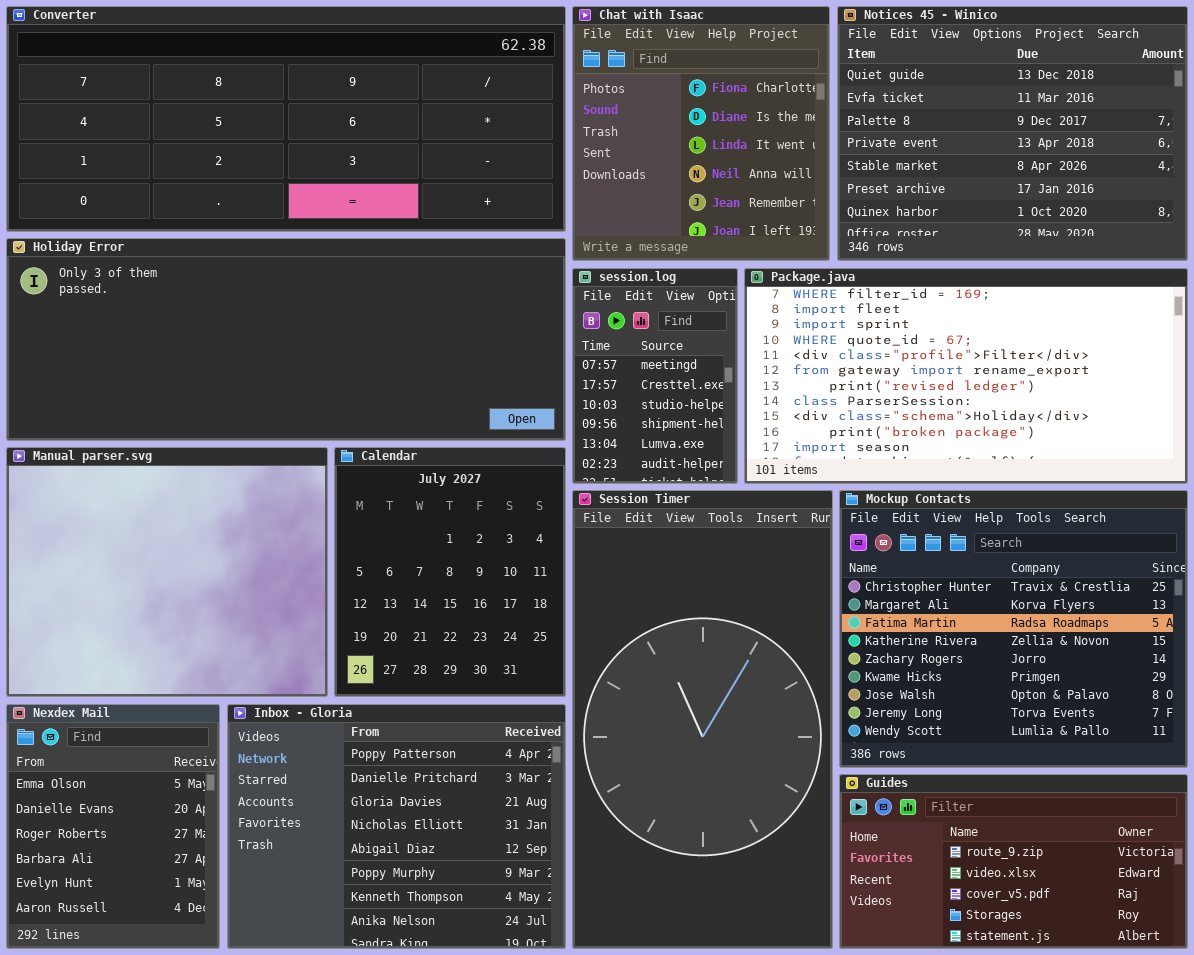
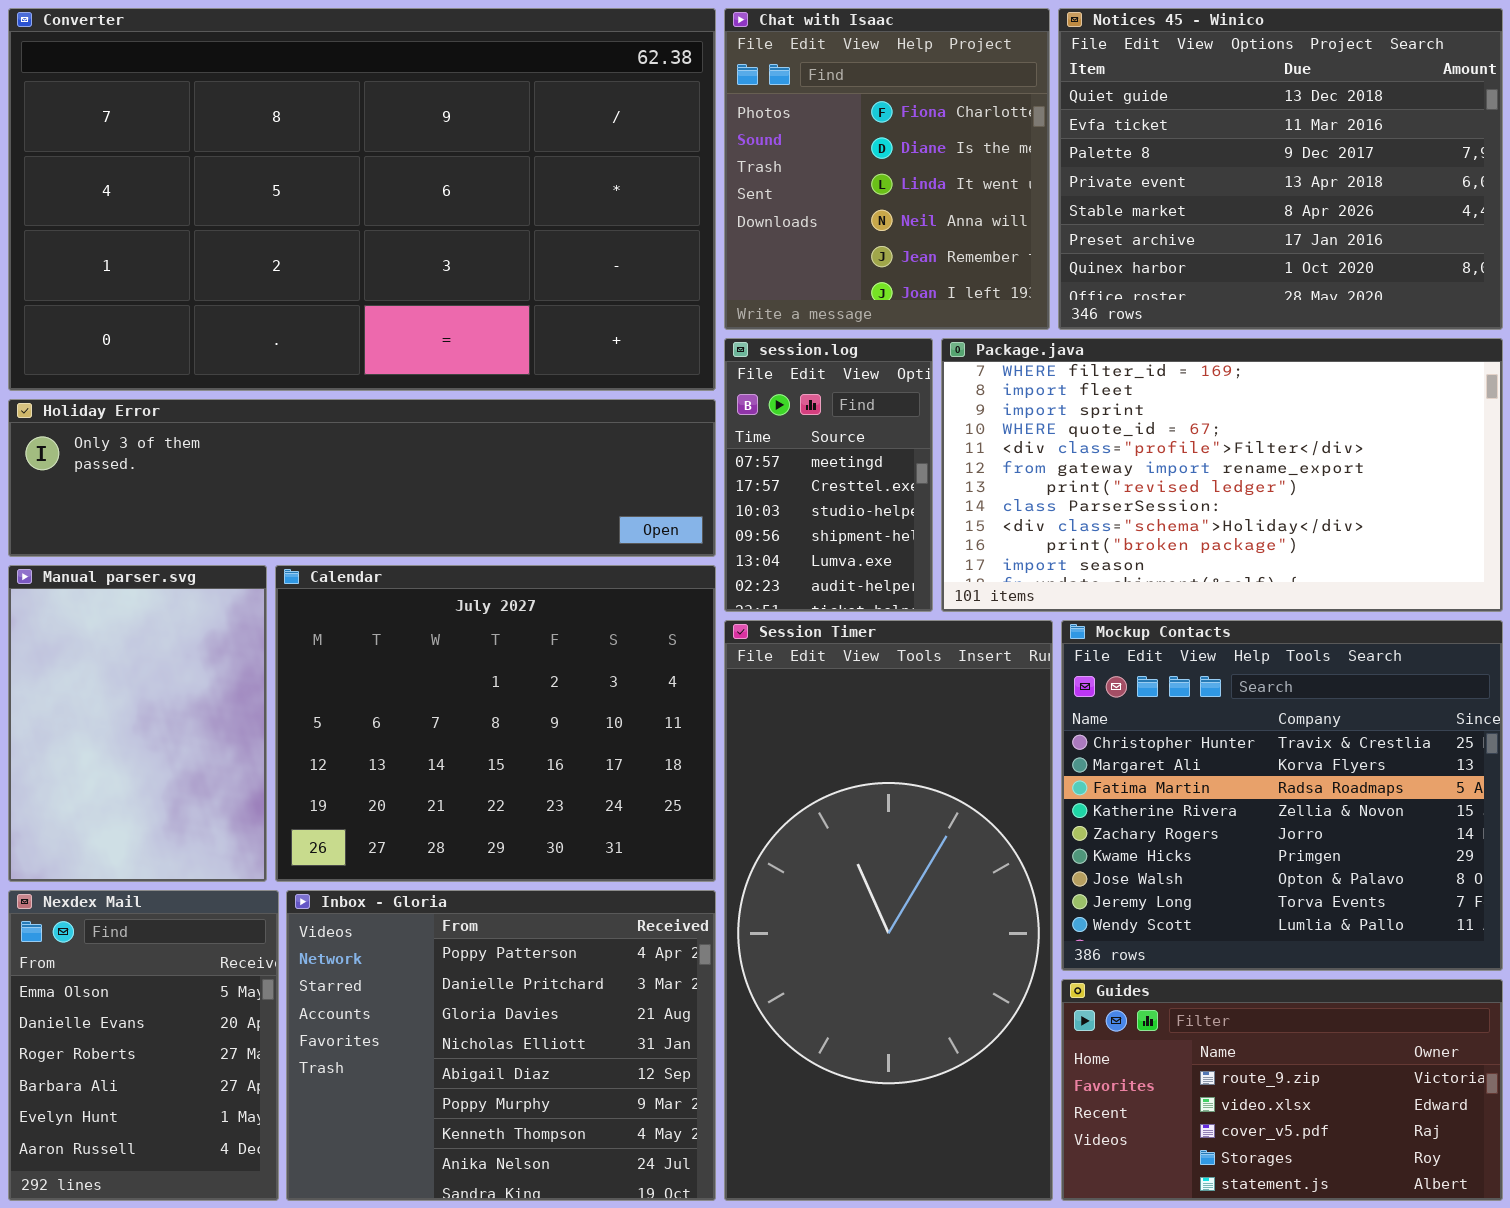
Converter: [6,6,566,232] -> [8,8,716,391], resized
Holiday Error: [6,238,566,441] -> [8,399,716,557], resized
Manual parser.svg: [6,447,328,697] -> [8,565,267,882], resized
Calendar: [334,447,566,697] -> [275,565,716,882], resized

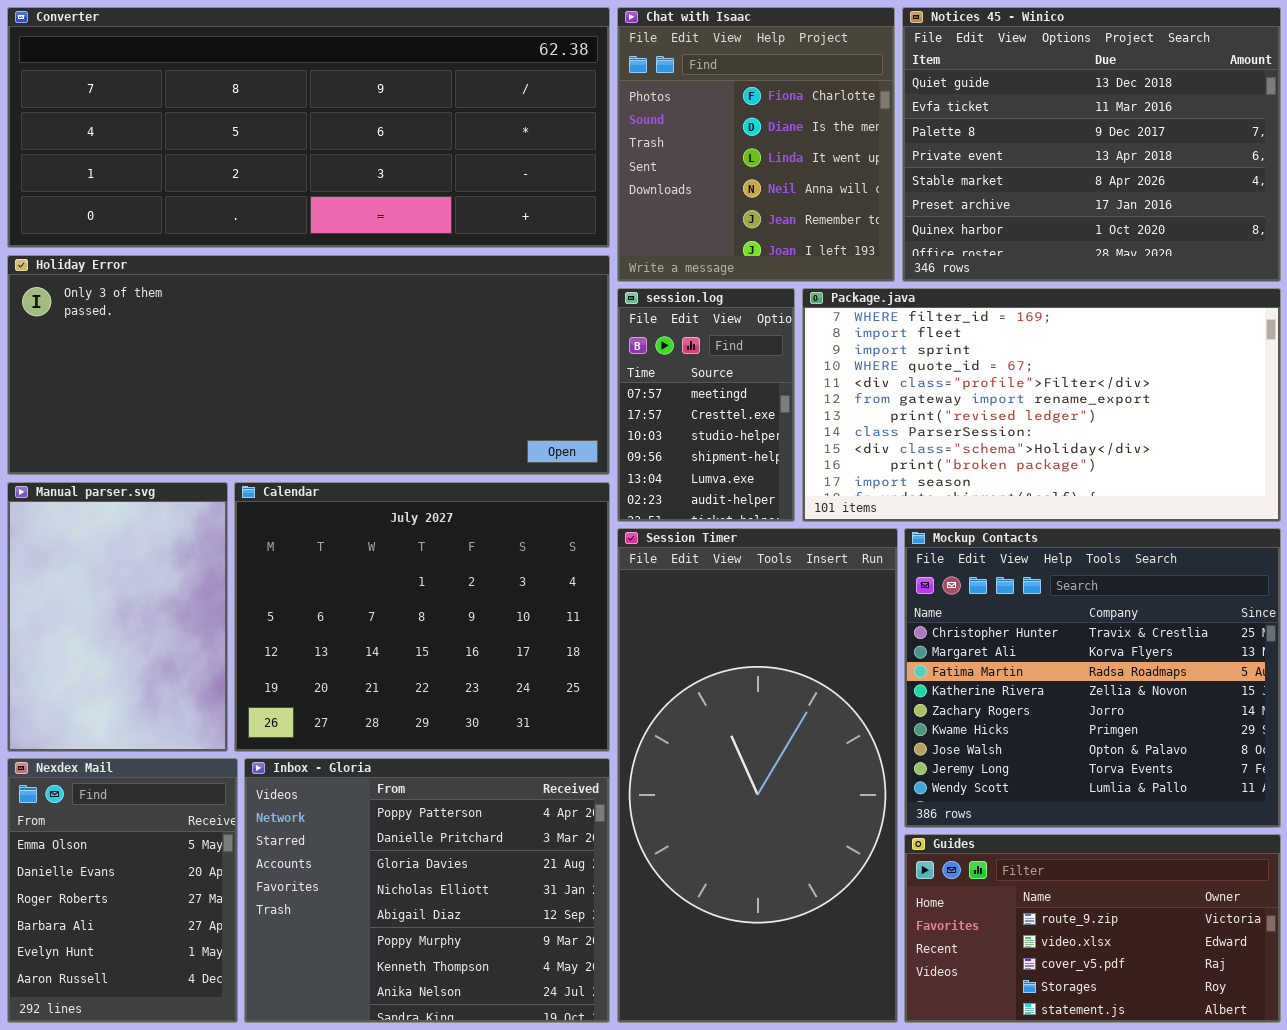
Converter: [8,8,716,391] -> [7,7,610,248], resized
Holiday Error: [8,399,716,557] -> [7,255,610,475], resized

